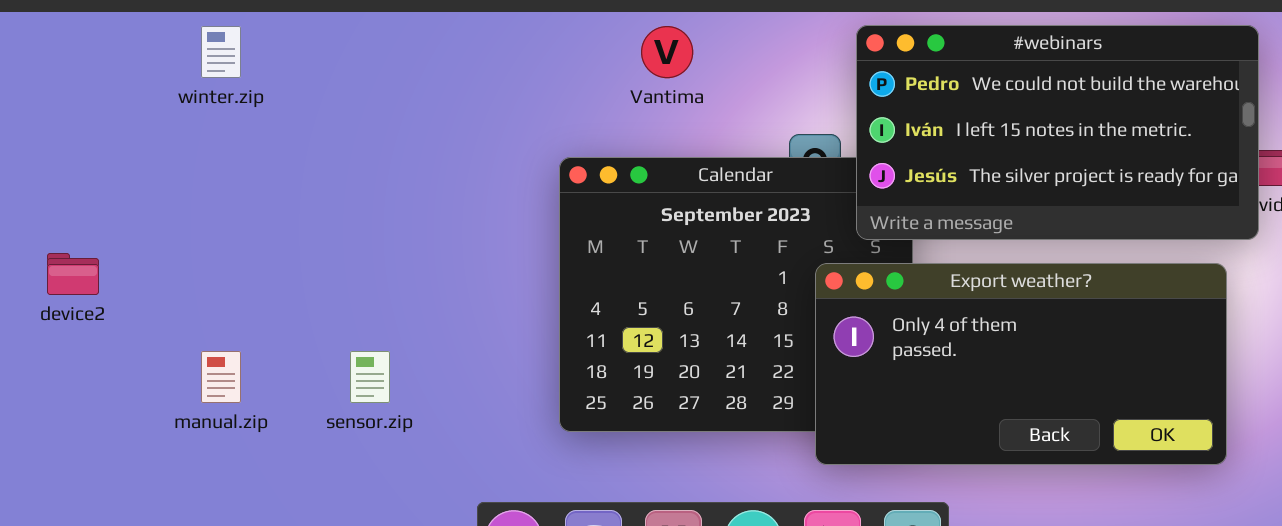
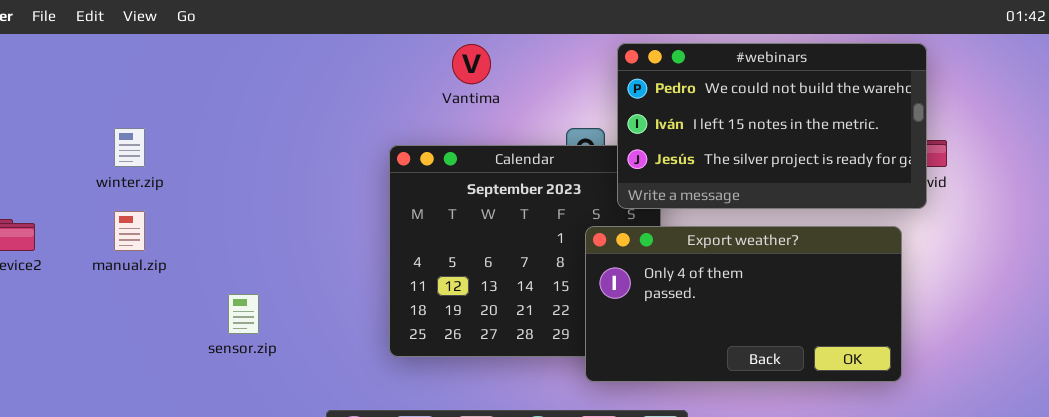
winter.zip: [201,26,241,78] -> [114,128,145,167], moved
manual.zip: [201,351,241,403] -> [114,211,145,251], moved

